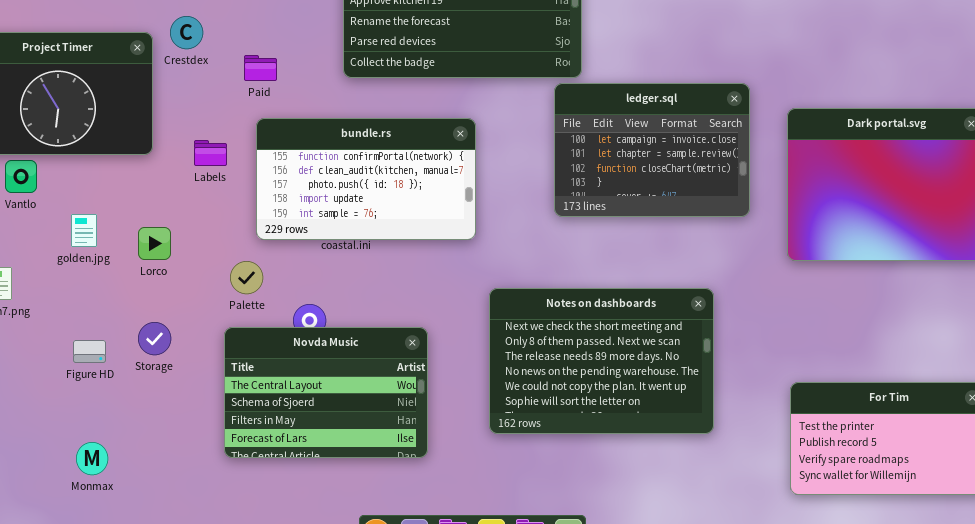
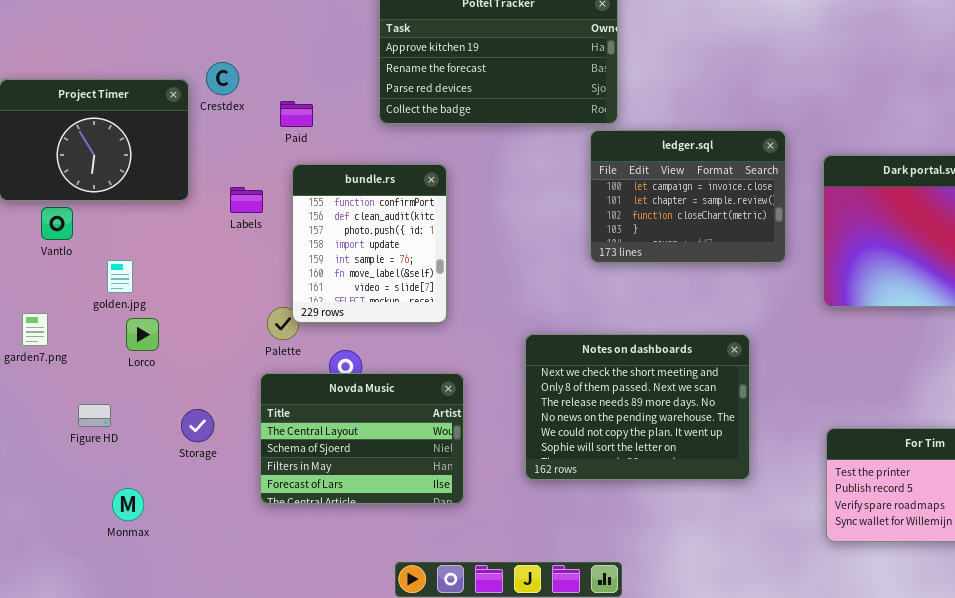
bundle.rs: [256,118,476,240] -> [292,164,447,323], resized
Lorco: [138,227,171,260] -> [126,318,159,351], moved
Storage: [138,322,171,355] -> [181,409,214,442], moved
Figure HD: [73,340,106,363] -> [78,404,111,427], moved

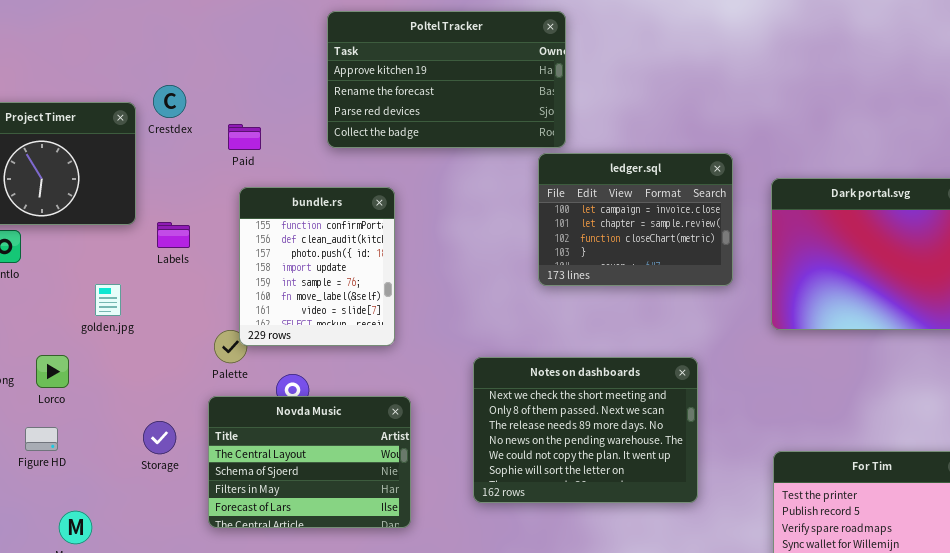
Labels: [230,187,263,213] -> [157,222,190,248], moved
golden.jpg: [107,260,133,293] -> [95,284,121,316], moved
Lorco: [126,318,159,351] -> [36,355,69,388], moved
Storage: [181,409,214,442] -> [143,421,176,454], moved

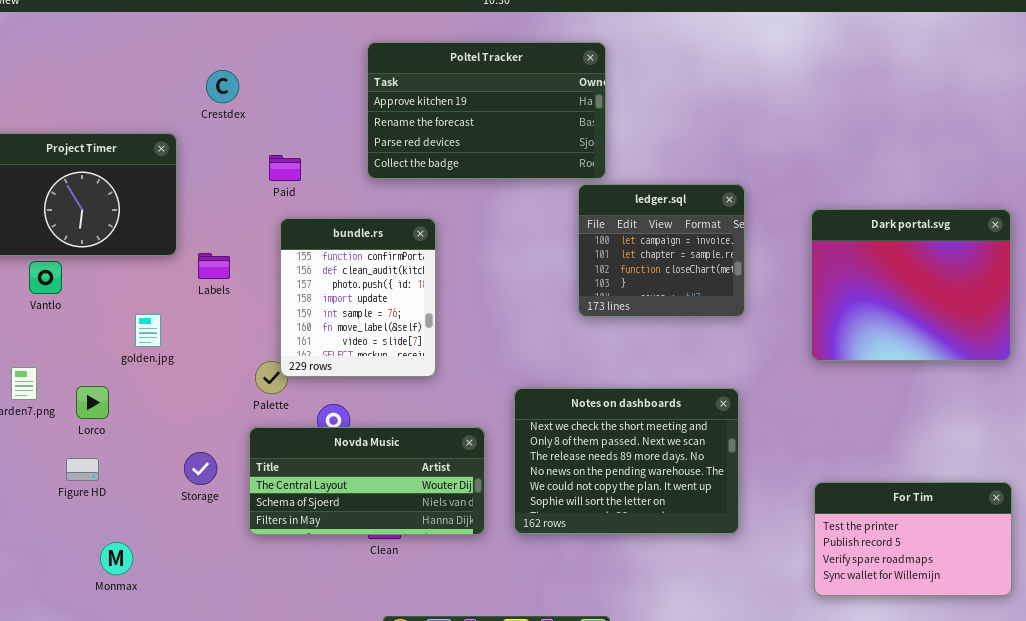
Crestdex: [153,85,186,118] -> [206,70,239,103], moved
ledger.sql: [538,153,733,286] -> [578,184,745,317], resized
Novda Music: [208,396,411,528] -> [249,427,485,535], resized

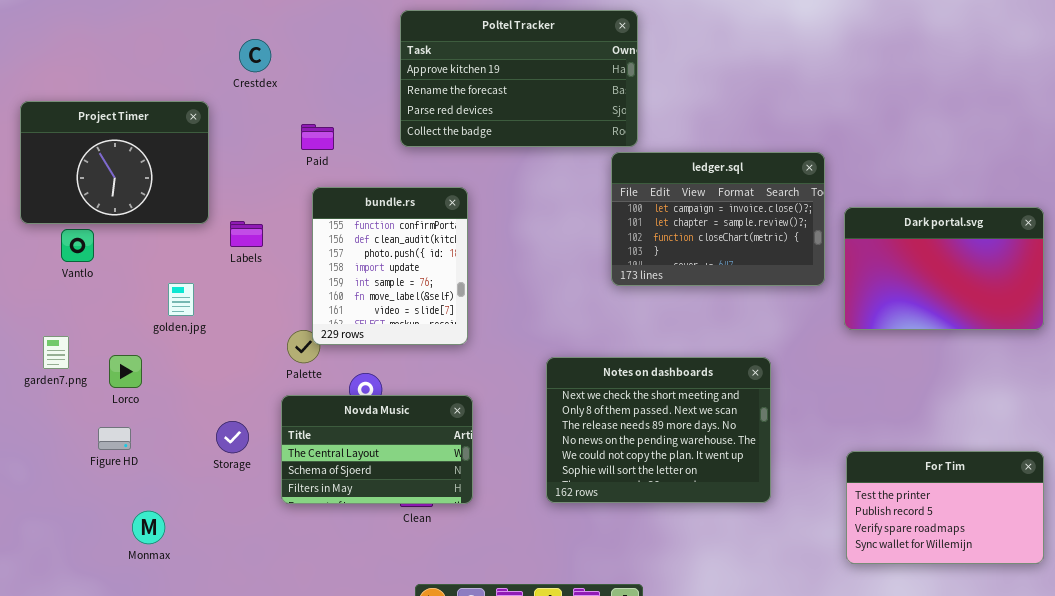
ledger.sql: [578,184,745,317] -> [611,152,825,286], resized
Dark portal.svg: [811,209,1011,361] -> [844,207,1044,330], resized
Novda Music: [249,427,485,535] -> [281,395,473,504], resized

